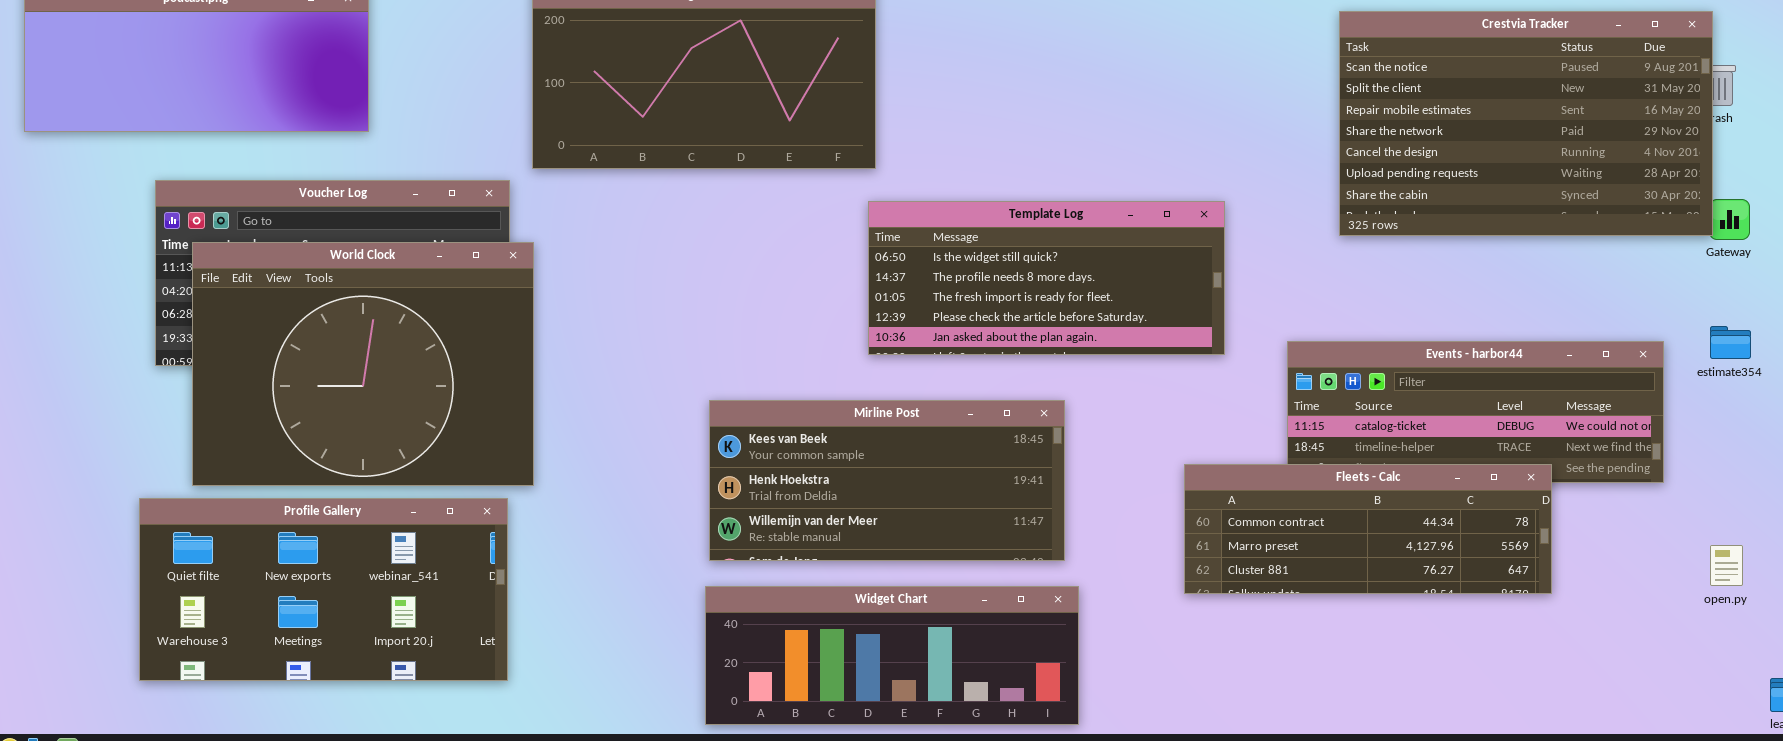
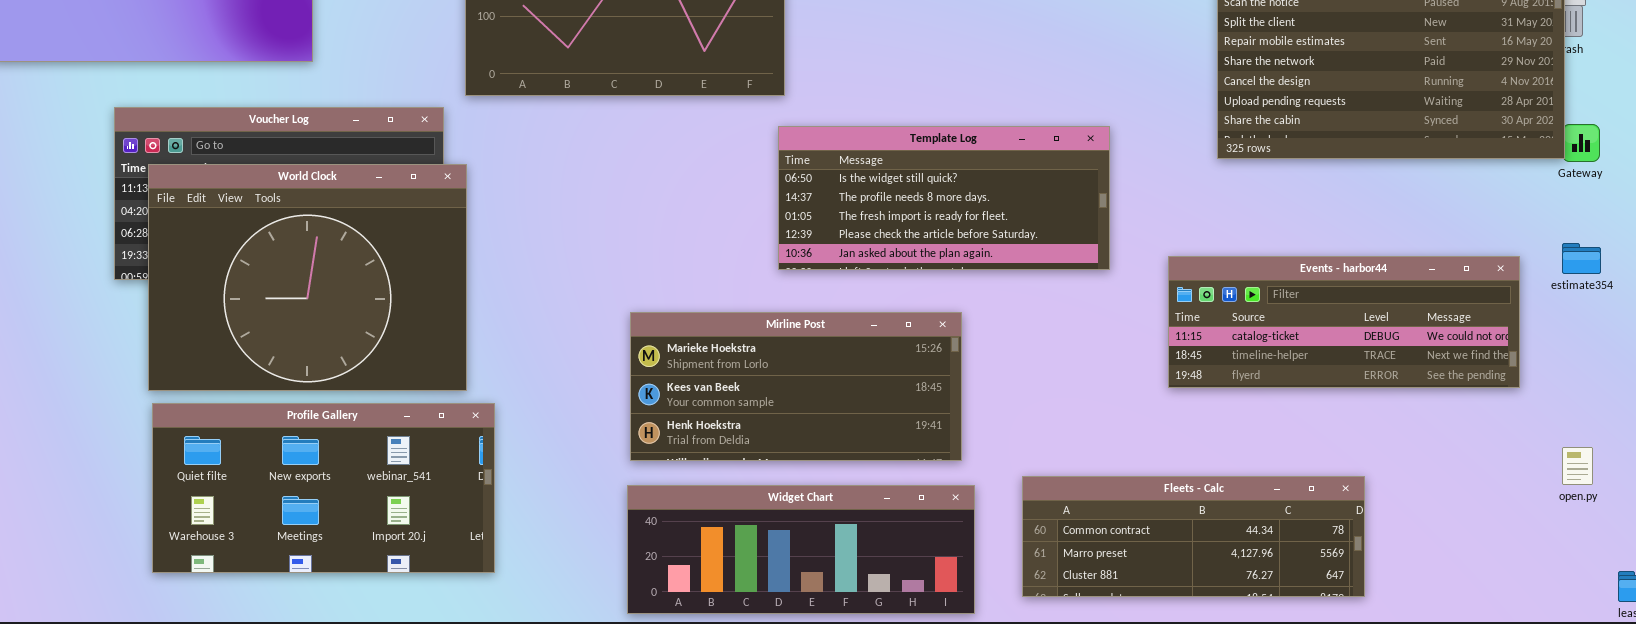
Mirline Post: [709,400,1065,561] -> [630,312,962,461], scrolled up 1 row
Fleets - Calc: [1184,464,1552,594] -> [1022,476,1365,597], moved
Profile Gallery: [139,498,508,681] -> [152,403,495,573], moved

